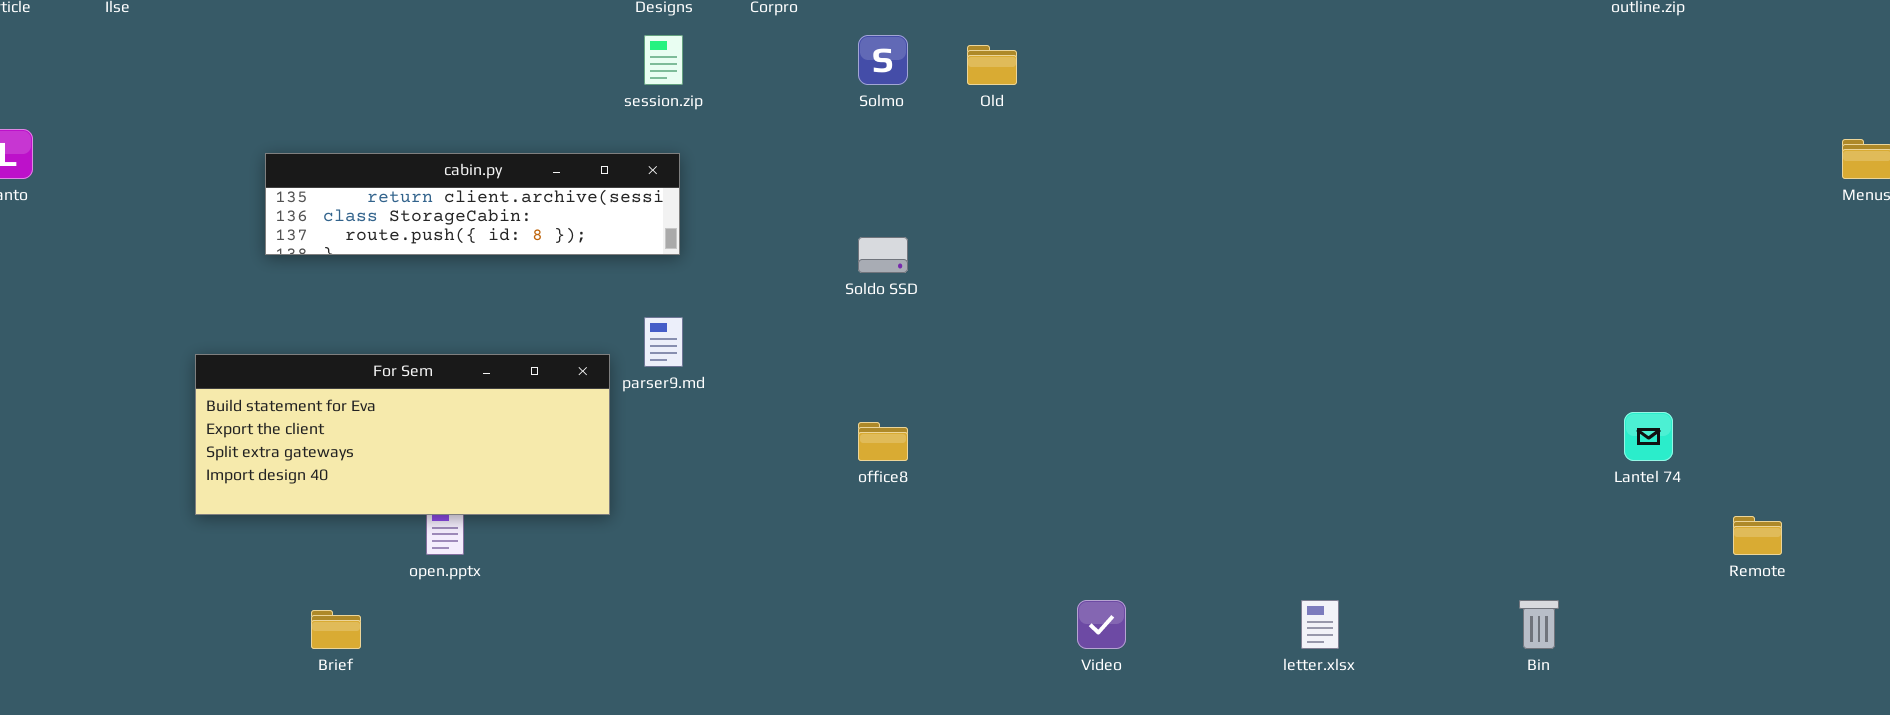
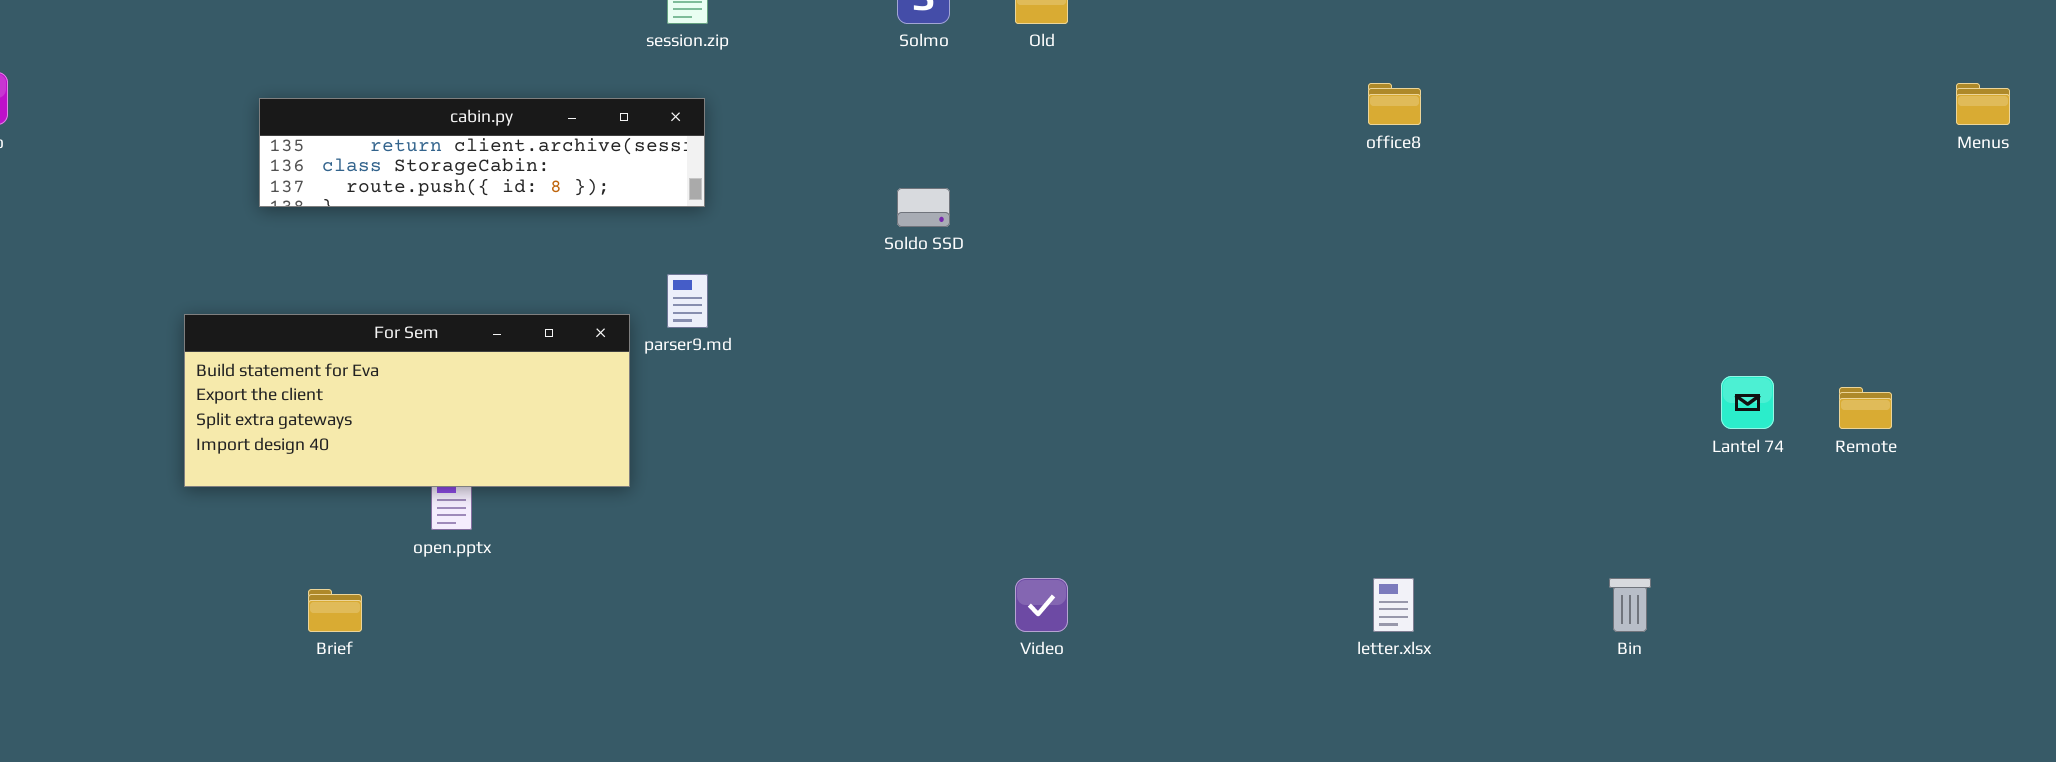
office8: [858,422,908,461] -> [1368,83,1421,125], moved
Remote: [1733,516,1782,555] -> [1839,387,1892,429], moved
Video: [1077,600,1126,649] -> [1015,578,1068,632], moved

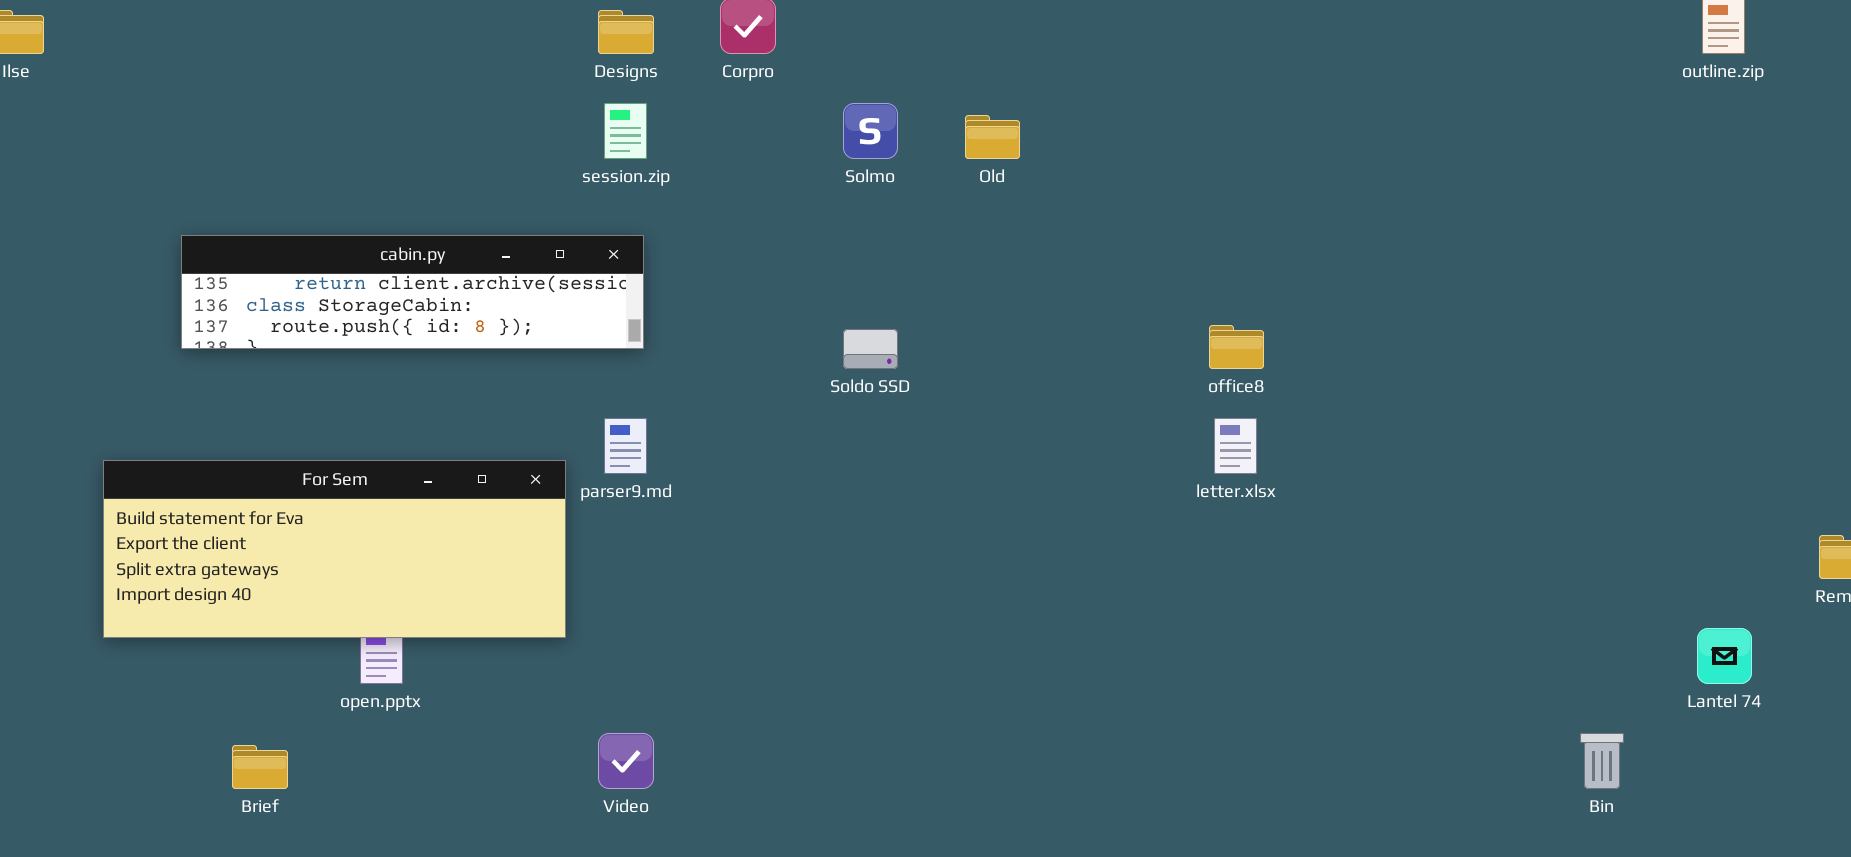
office8: [1368,83,1421,125] -> [1209,325,1264,369], moved
Lantel 74: [1721,376,1774,429] -> [1697,628,1752,684], moved
Video: [1015,578,1068,632] -> [598,733,654,789], moved
letter.xlsx: [1373,578,1414,632] -> [1214,418,1257,474], moved

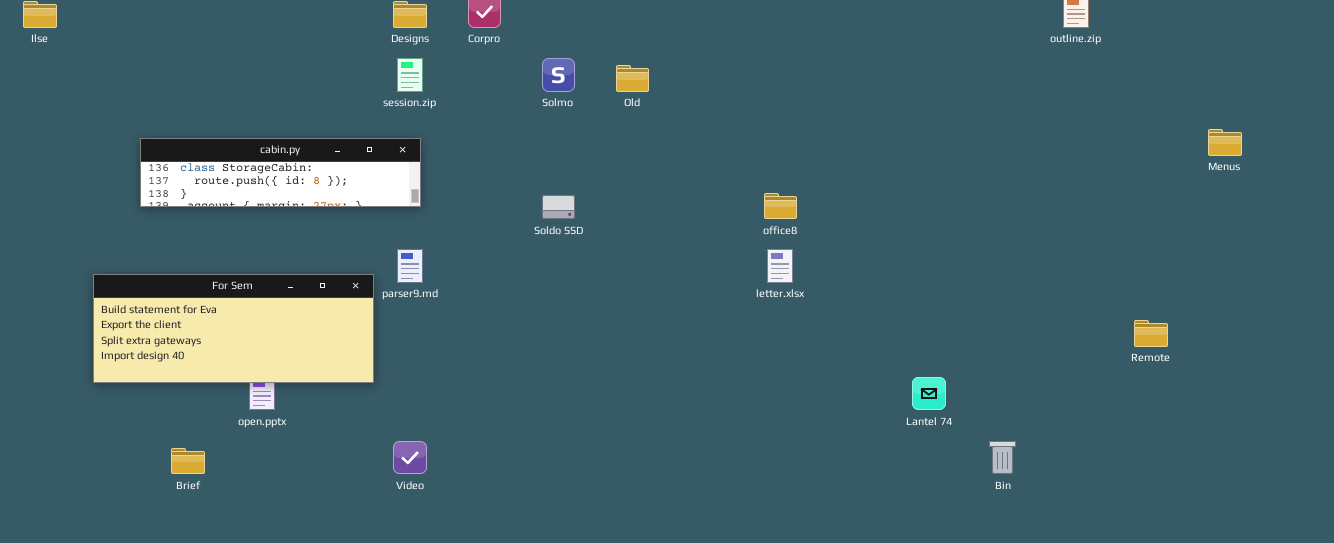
cabin.py: [181,235,644,349] -> [140,138,421,207], scrolled down 1 row
Lantel 74: [1697,628,1752,684] -> [912,377,946,410], moved

